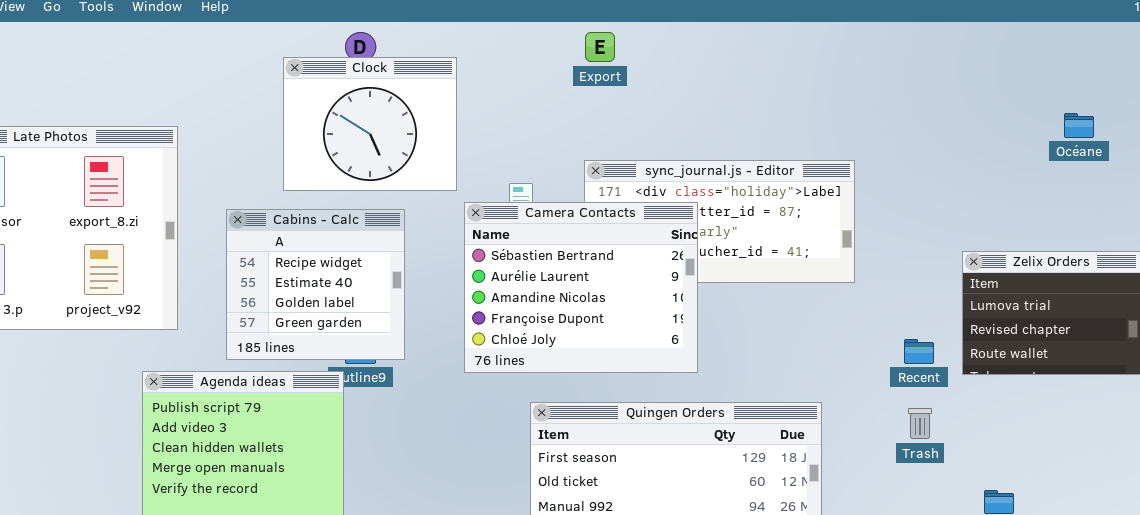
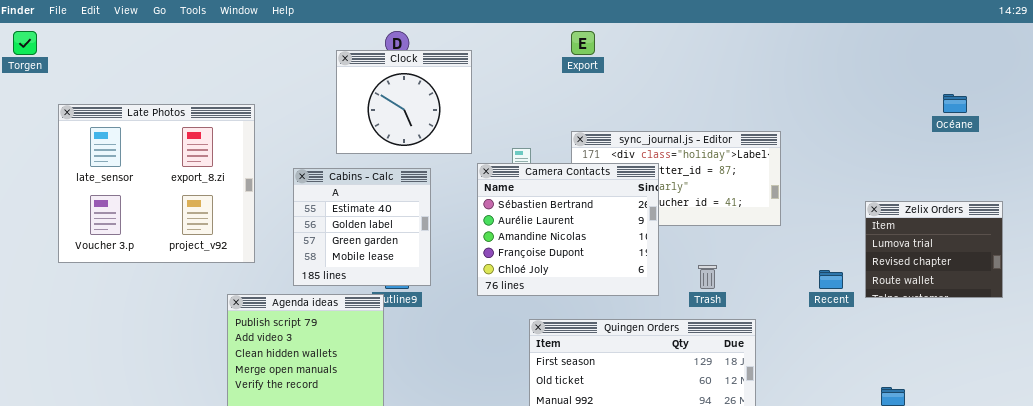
Cabins - Calc: [226,209,405,360] -> [293,168,431,286], scrolled down 1 row
Trash: [908,408,932,439] -> [698,265,717,289], moved

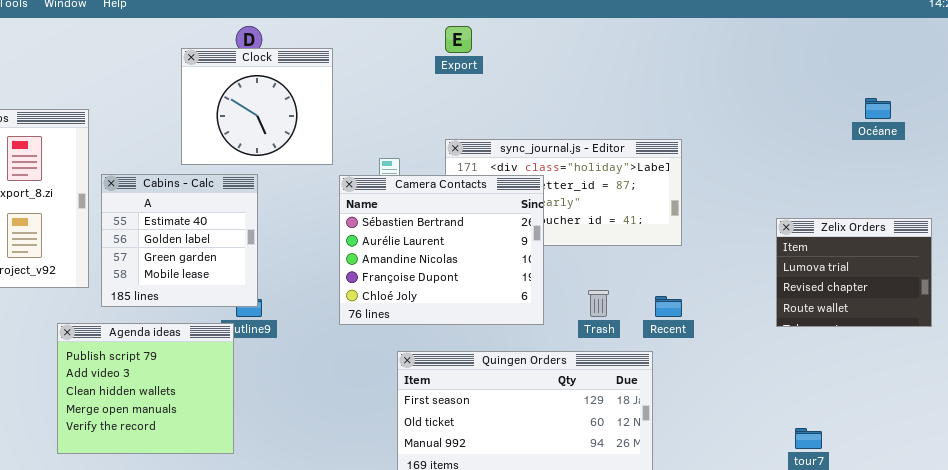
Cabins - Calc: [293,168,431,286] -> [101,174,258,307], moved
Recent: [819,270,843,289] -> [655,296,682,317], moved

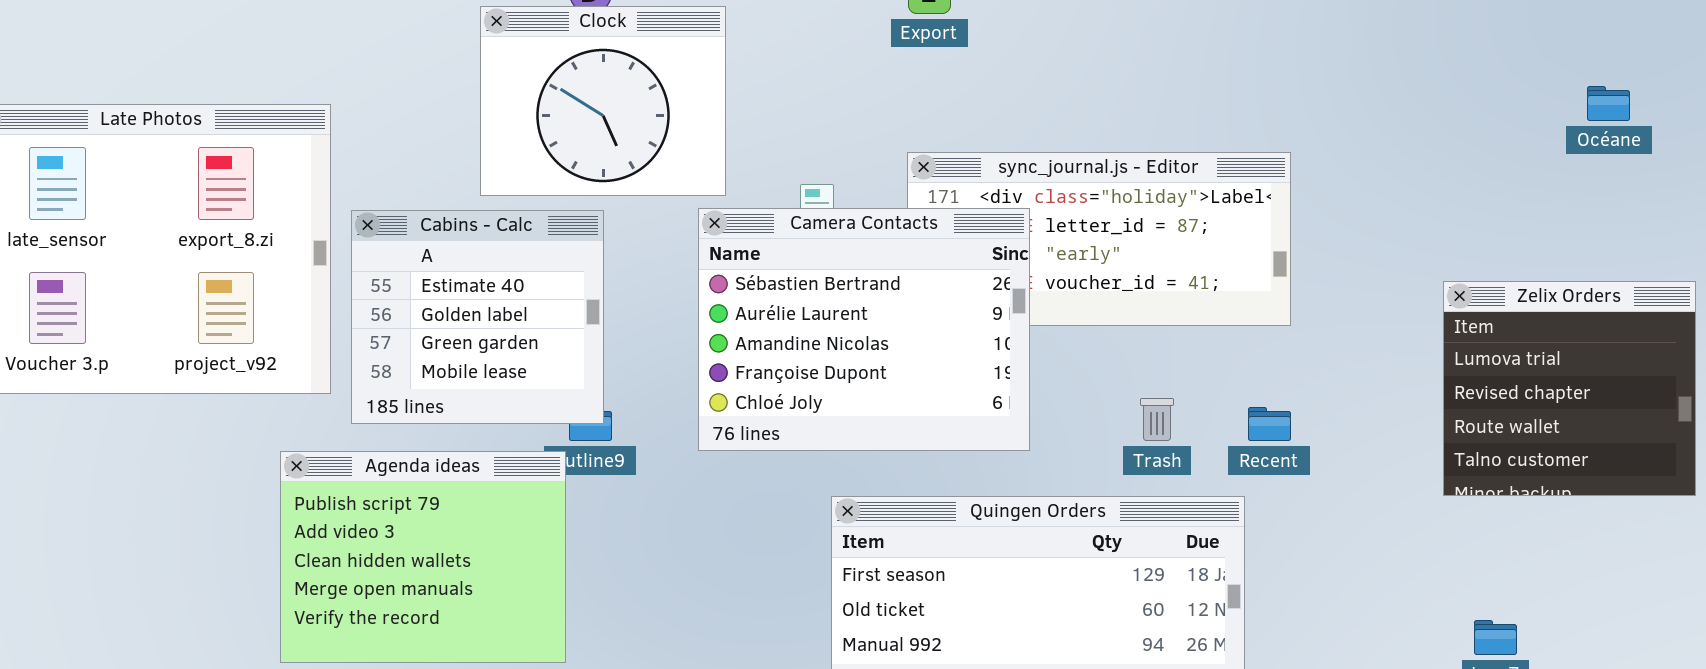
Camera Contacts: [339,175,544,325] -> [698,208,1030,451], moved
Zelix Orders: [776,218,932,327] -> [1443,281,1696,496], resized

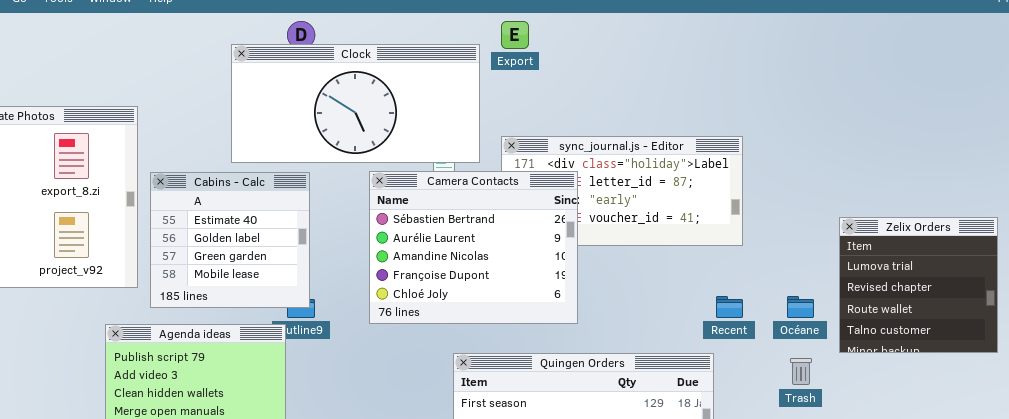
Clock: [480,6,726,196] -> [231,44,480,163], resized
Océane: [1587,86,1630,121] -> [787,296,814,318], moved
Trash: [1140,398,1174,441] -> [790,358,812,385], moved

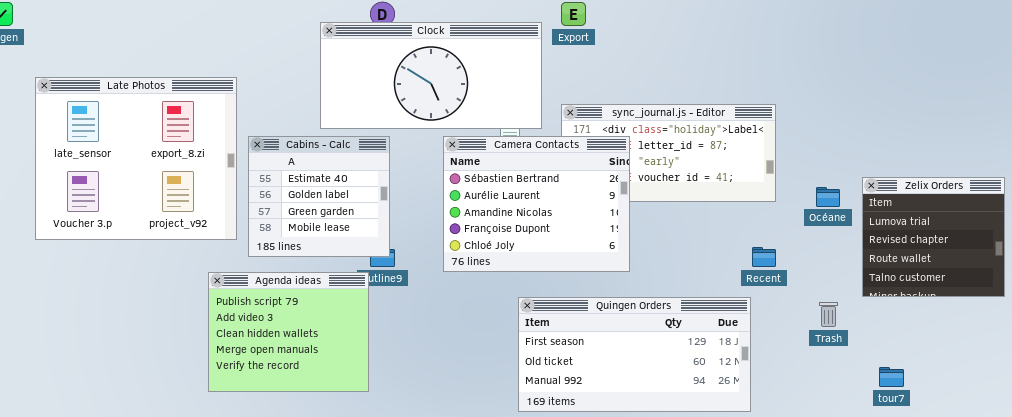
Océane: [787,296,814,318] -> [816,187,840,207], moved

